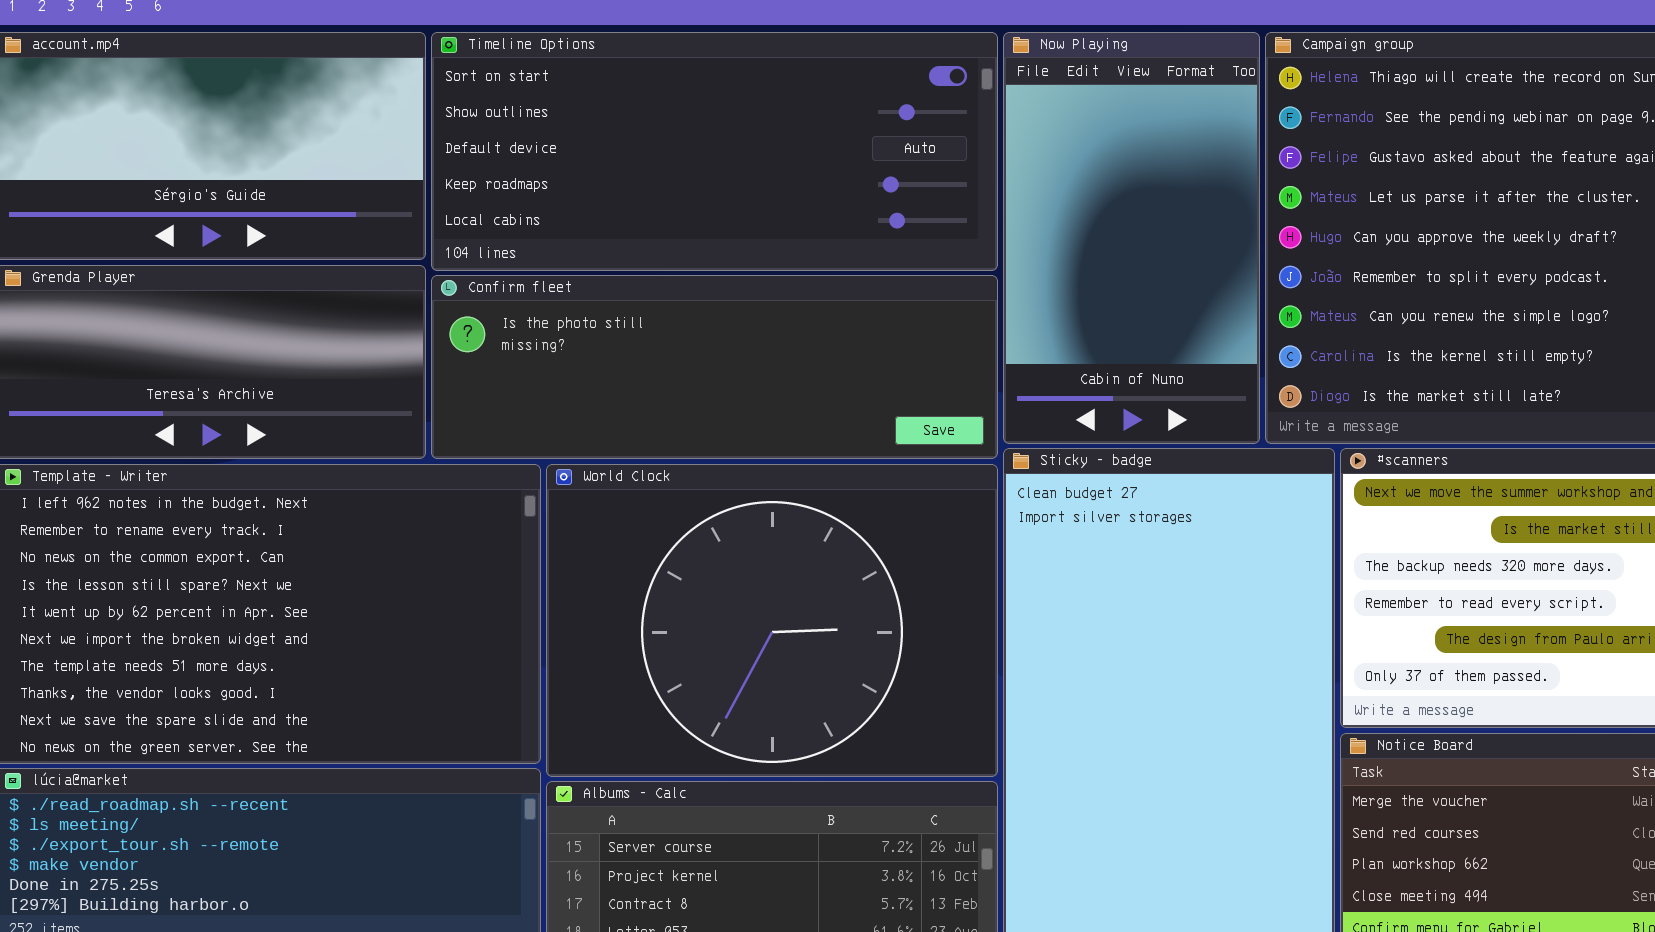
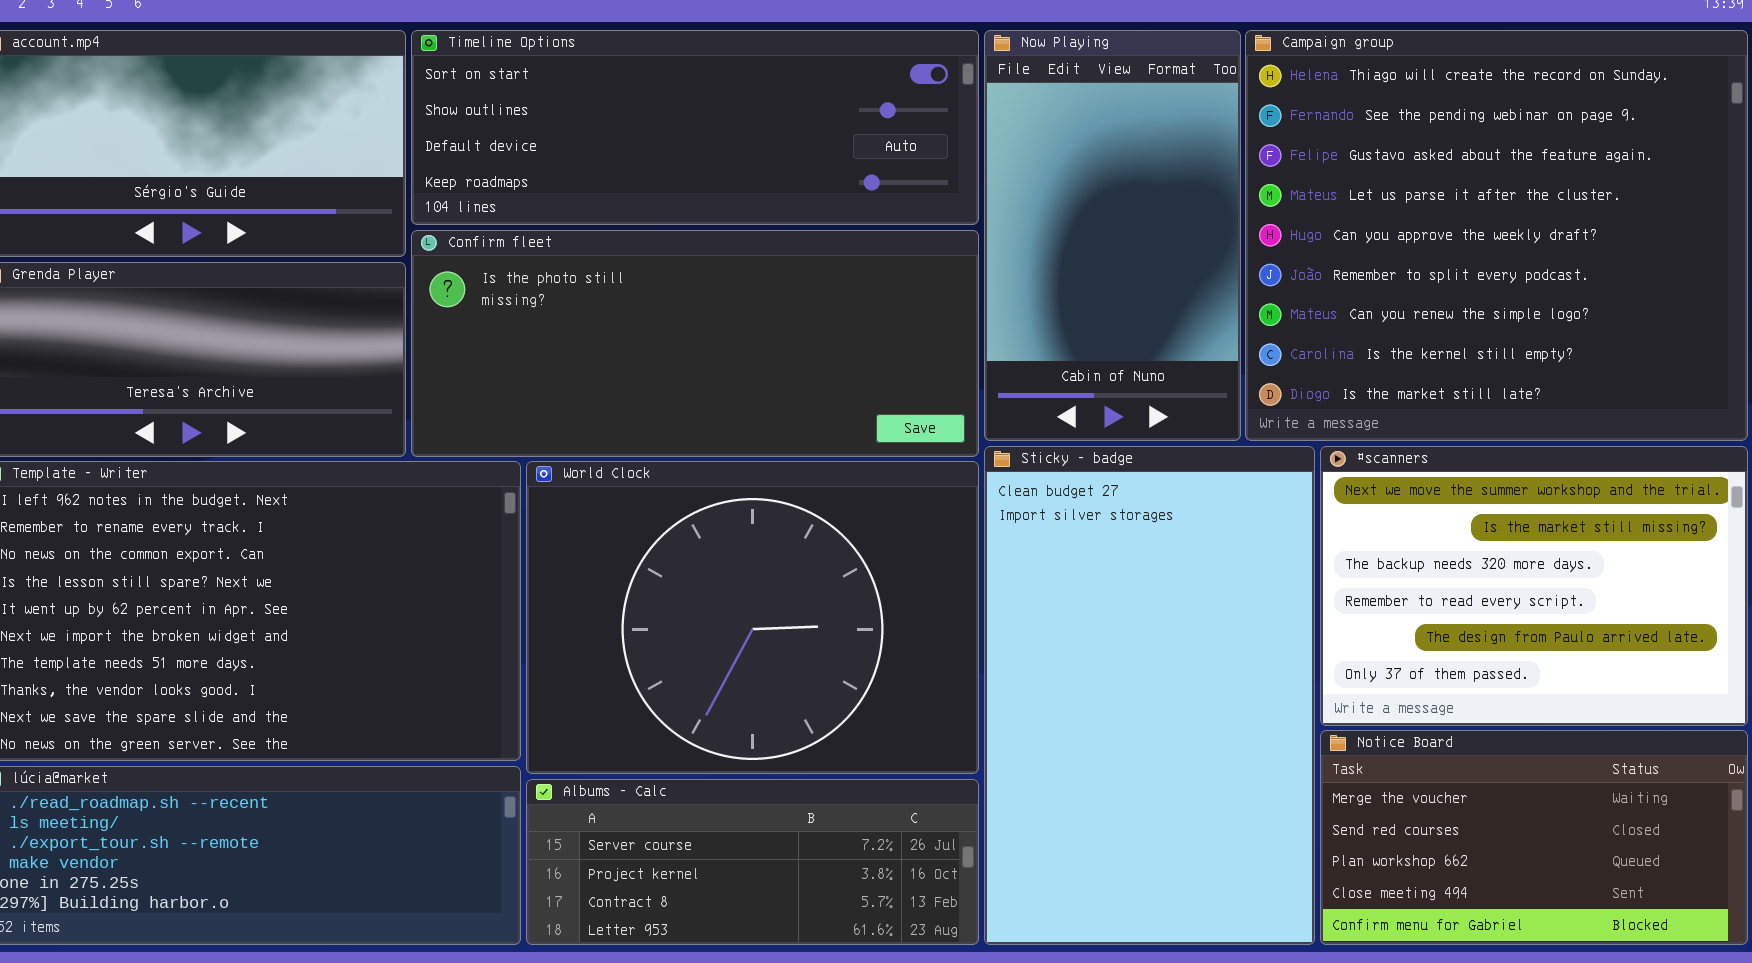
Timeline Options: [431,32,998,271] -> [411,30,979,225], resized
Confirm fleet: [431,275,998,459] -> [411,230,979,457], resized

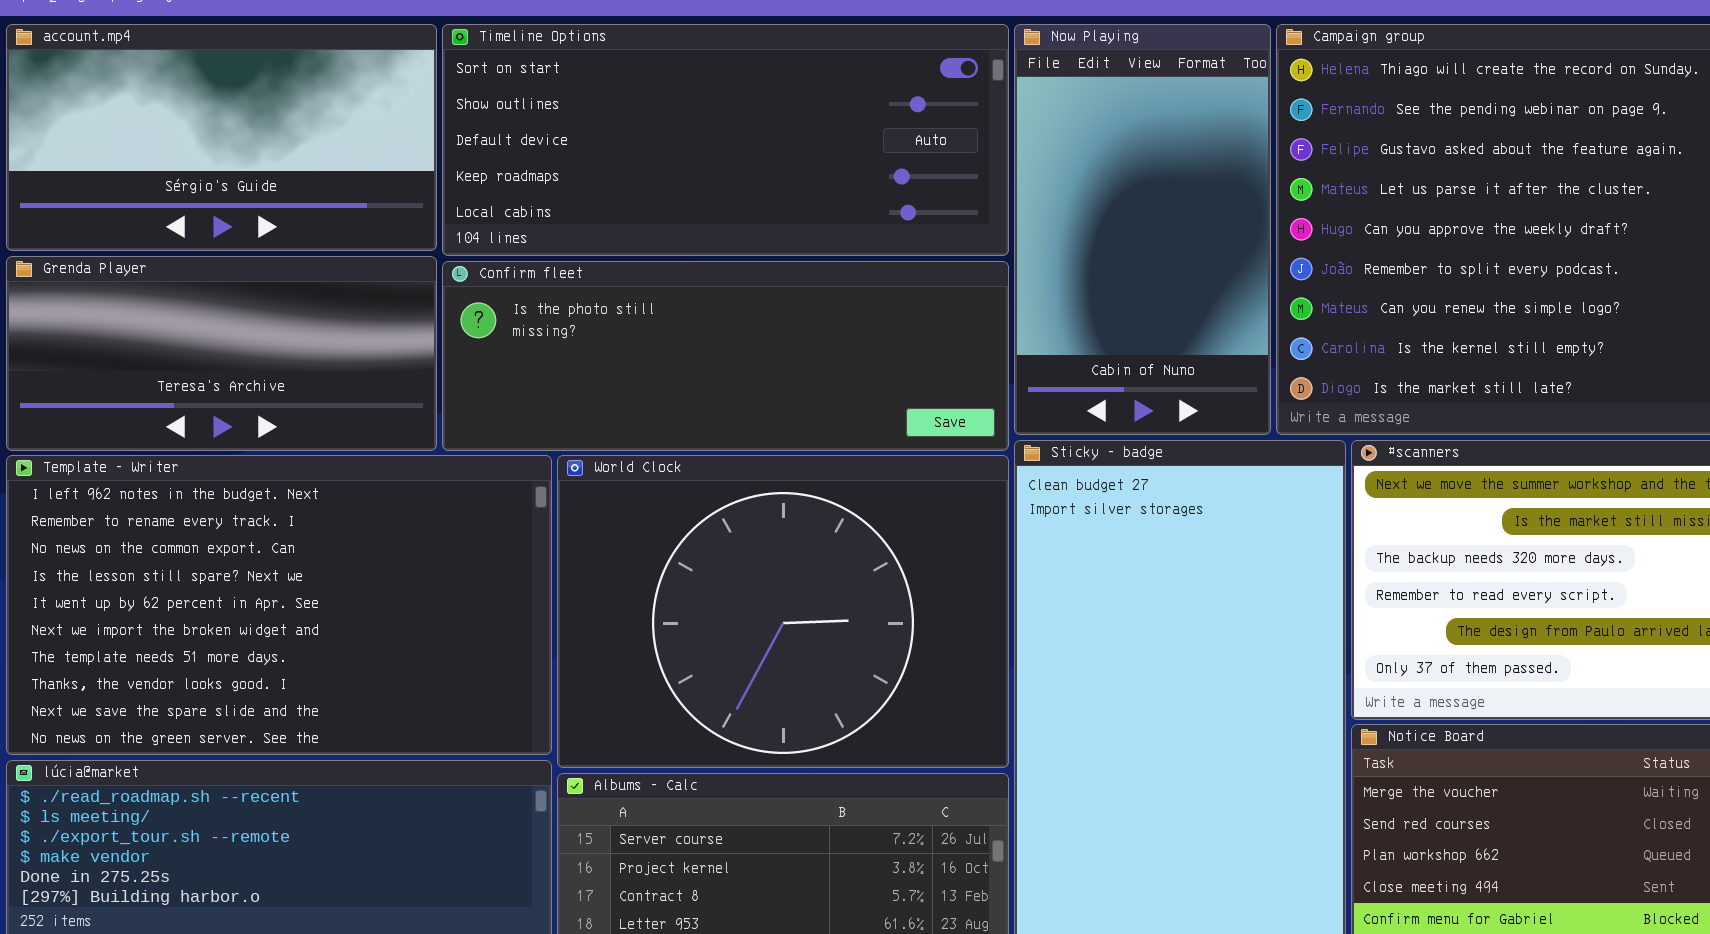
Timeline Options: [411,30,979,225] -> [442,24,1009,256], resized
Confirm fleet: [411,230,979,457] -> [442,261,1009,451], resized

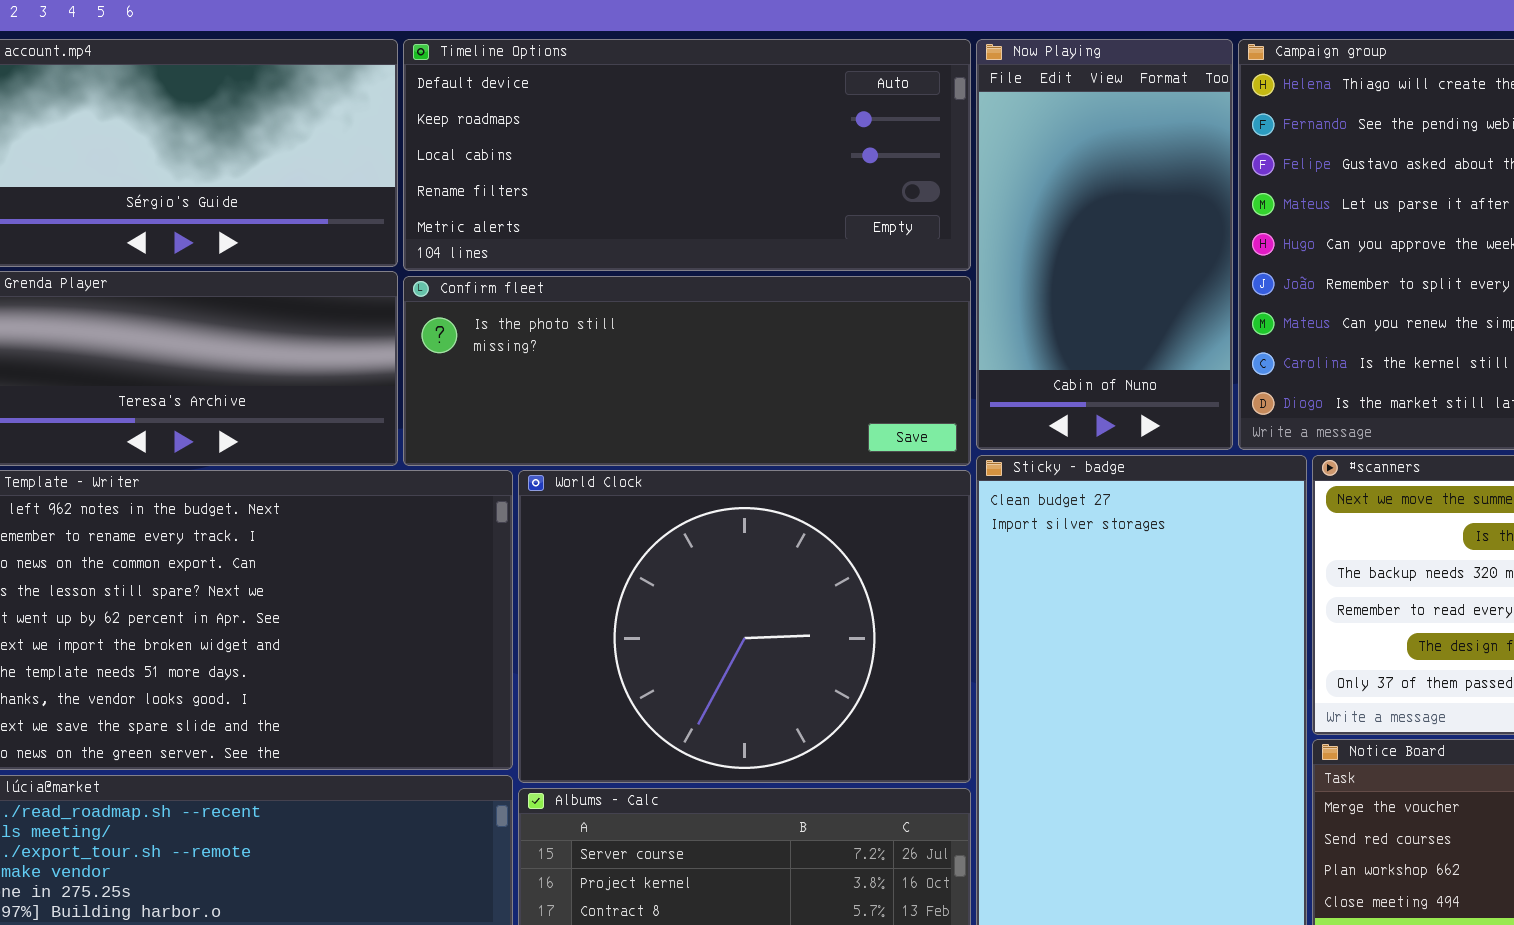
Timeline Options: [442,24,1009,256] -> [403,39,971,271], scrolled down 2 rows

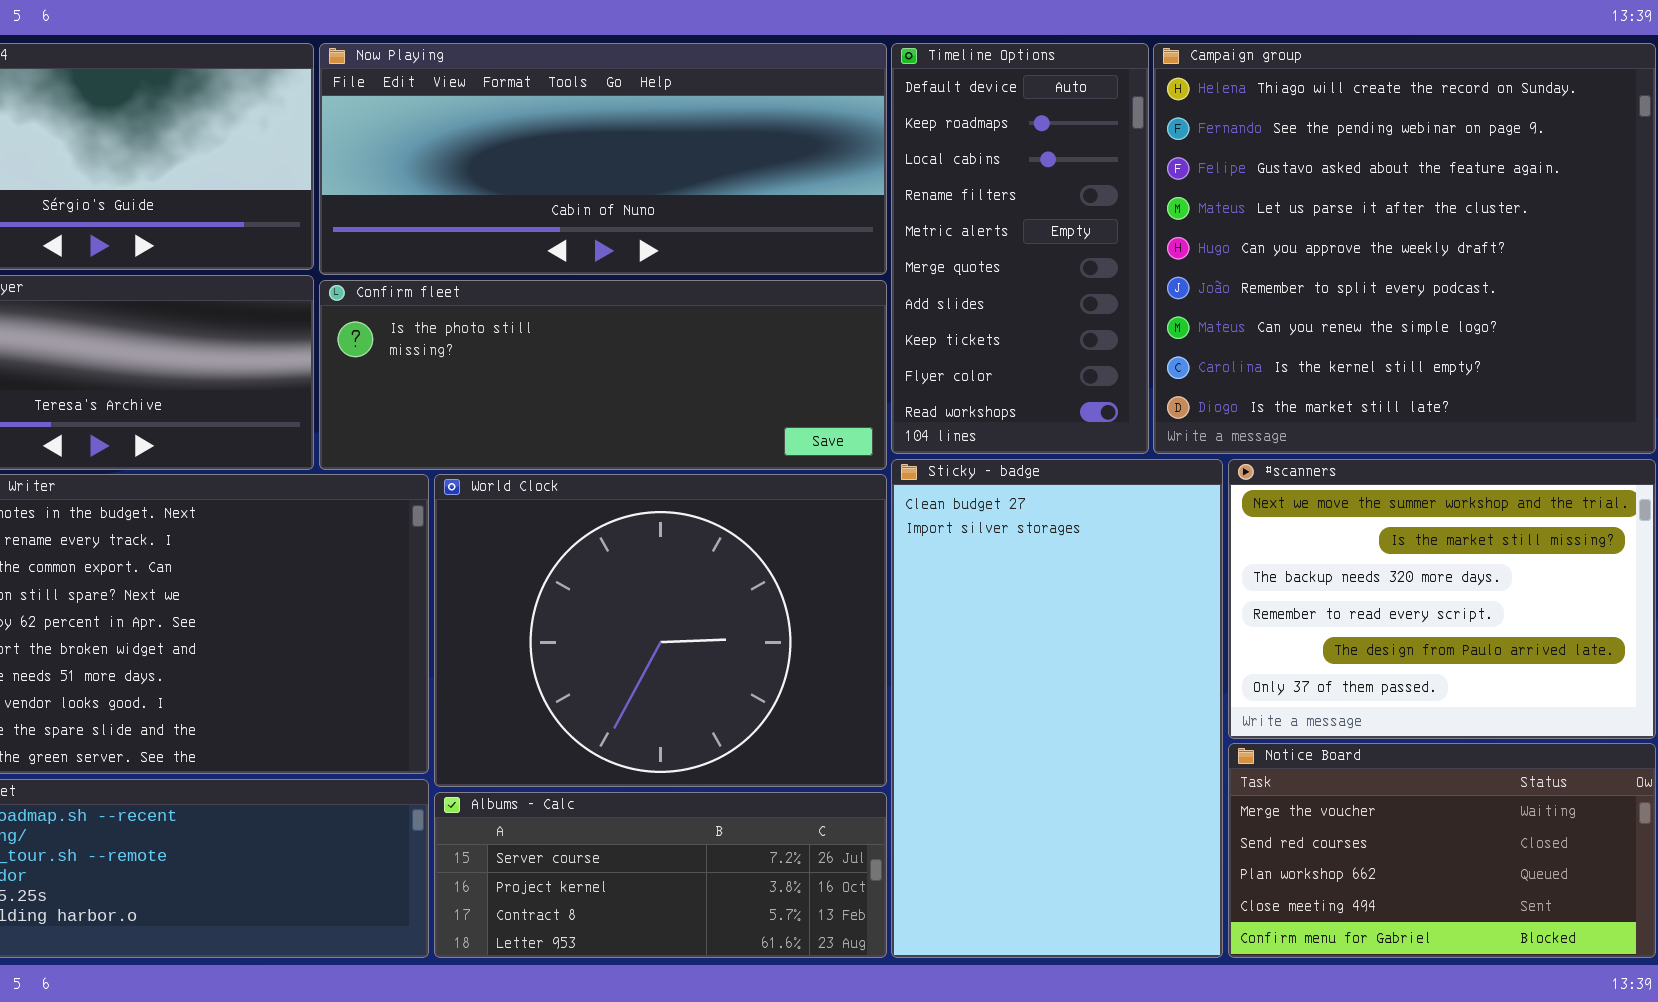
Timeline Options: [403,39,971,271] -> [891,43,1149,454], moved, resized
Now Playing: [976,39,1233,450] -> [319,43,887,275], moved, resized

